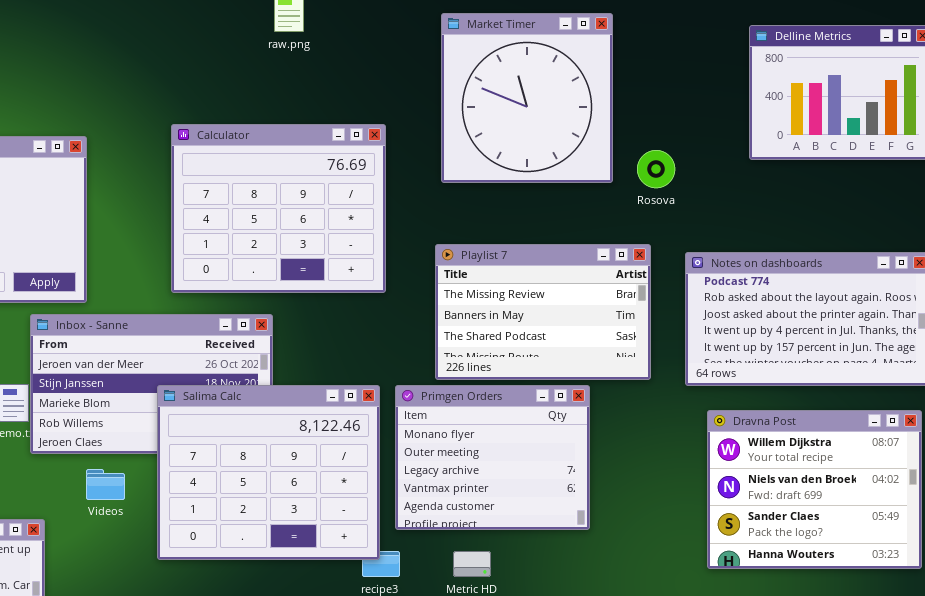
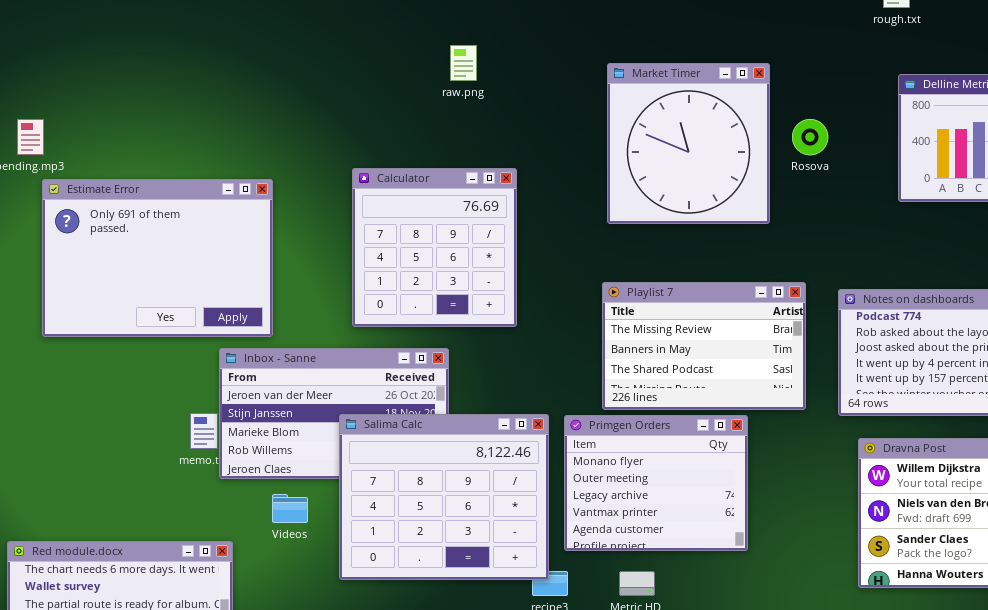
Calculator: [171,124,386,293] -> [352,168,517,327], resized
Rosova: [637,150,675,188] -> [792,119,828,155], moved

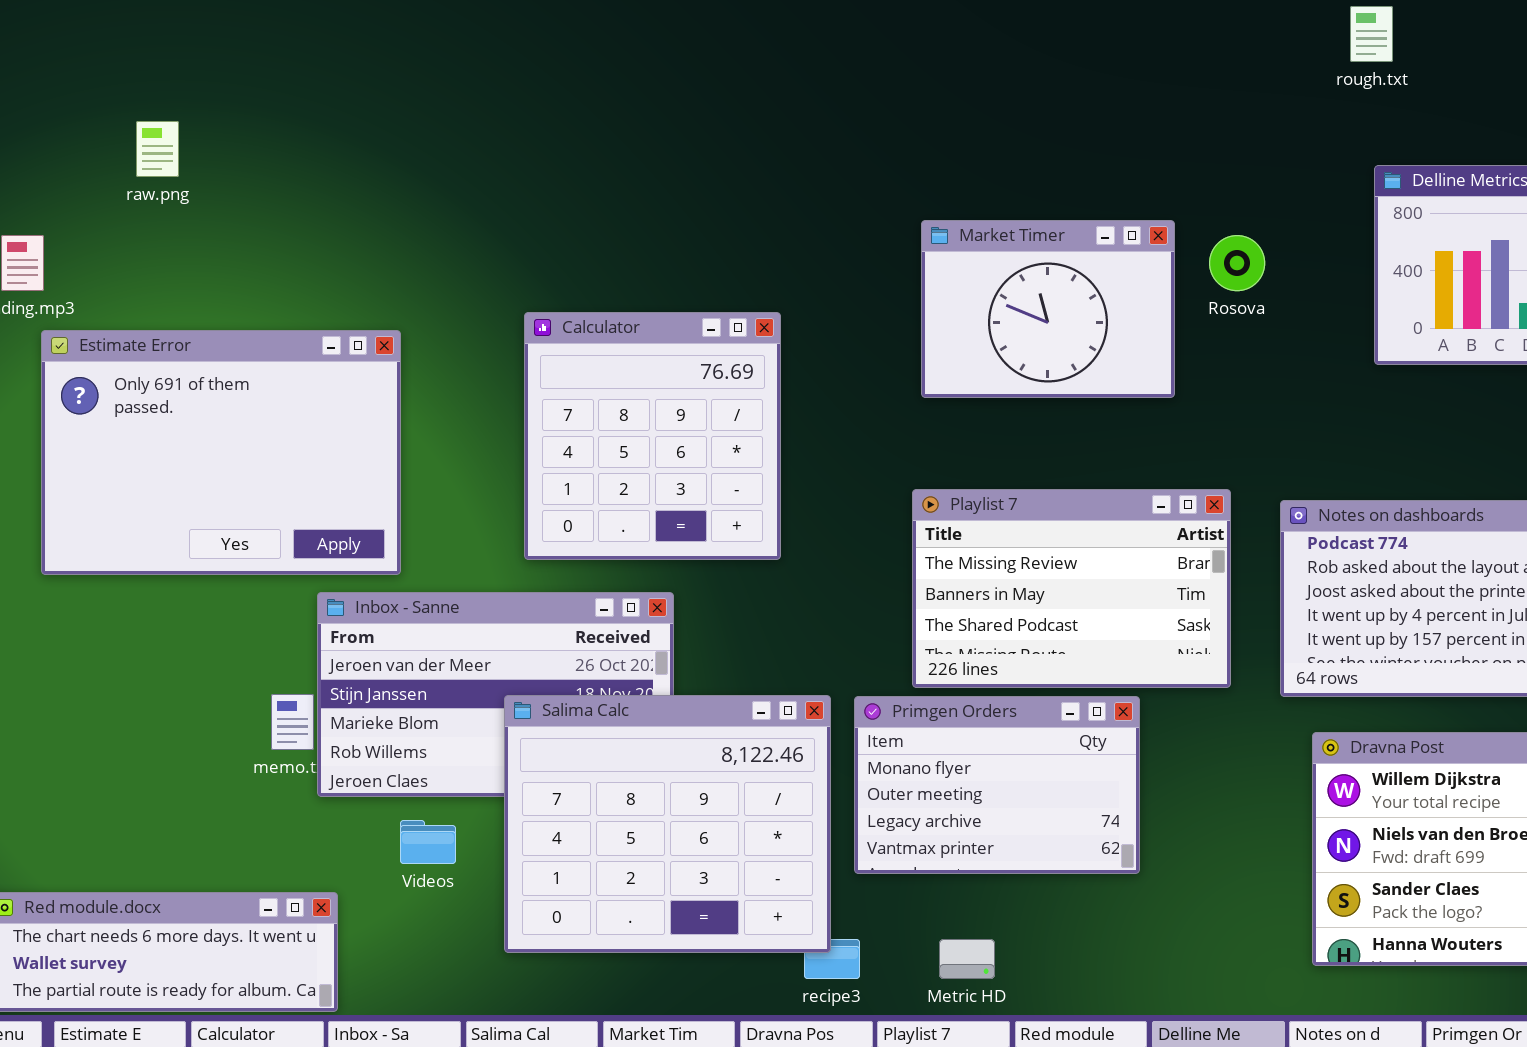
raw.png: [450,45,477,81] -> [136,121,179,177], moved
Market Timer: [607,63,770,224] -> [921,220,1175,398], resized
Primgen Orders: [564,415,748,551] -> [854,696,1140,874], resized

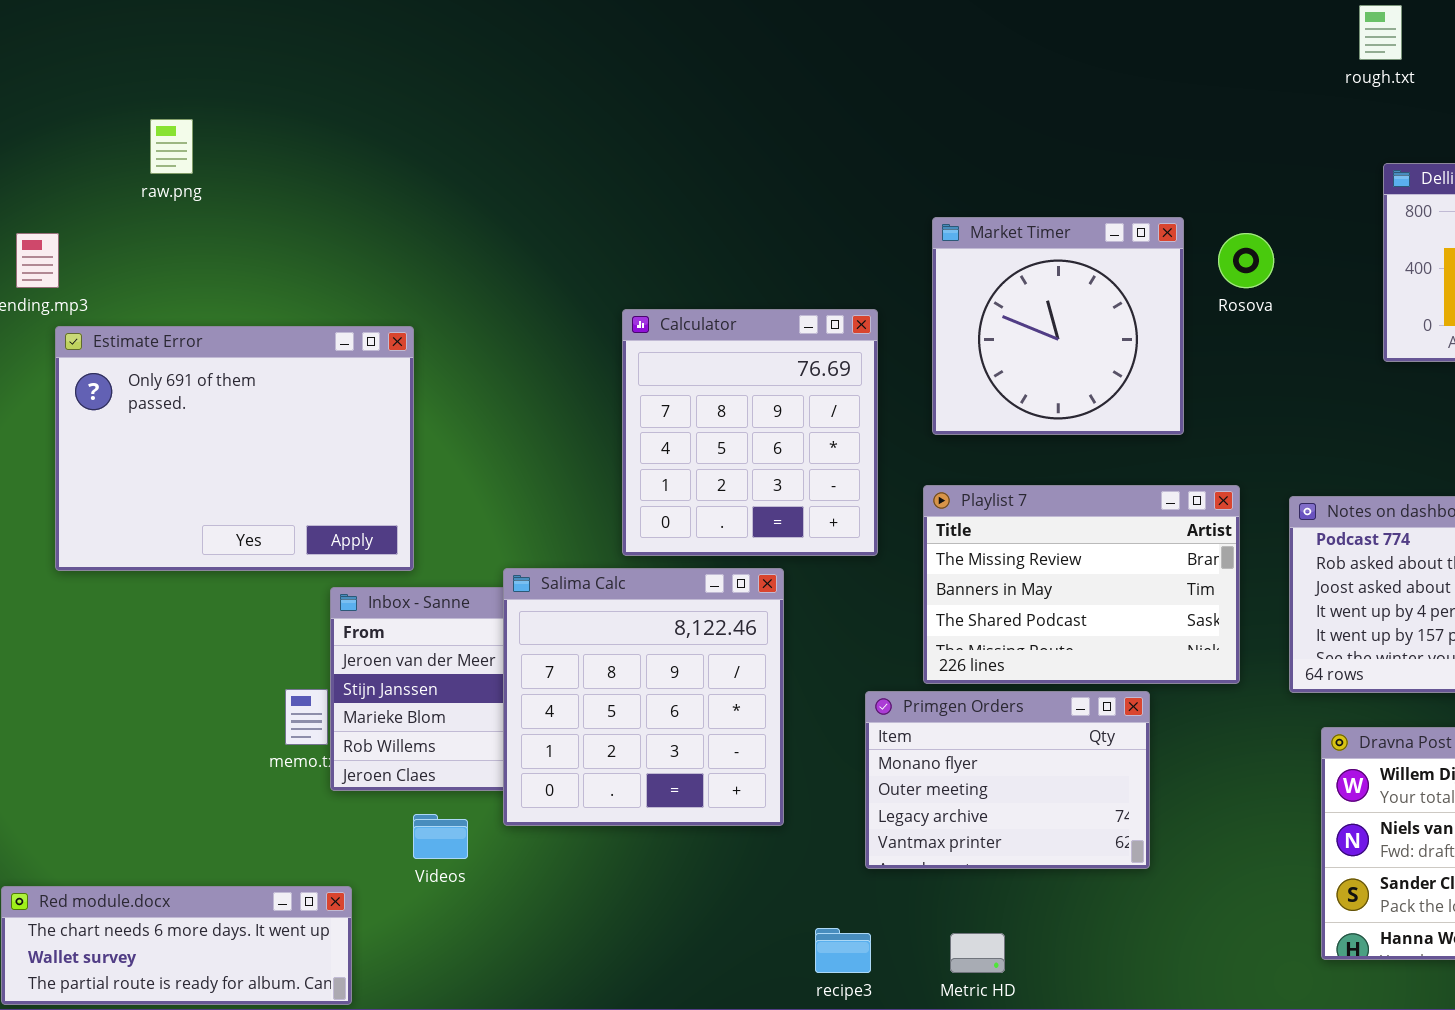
Market Timer: [921,220,1175,398] -> [932,217,1184,435], resized
Calculator: [524,312,781,560] -> [622,309,878,556], moved
Salima Calc: [504,695,831,953] -> [503,568,784,826], moved, resized

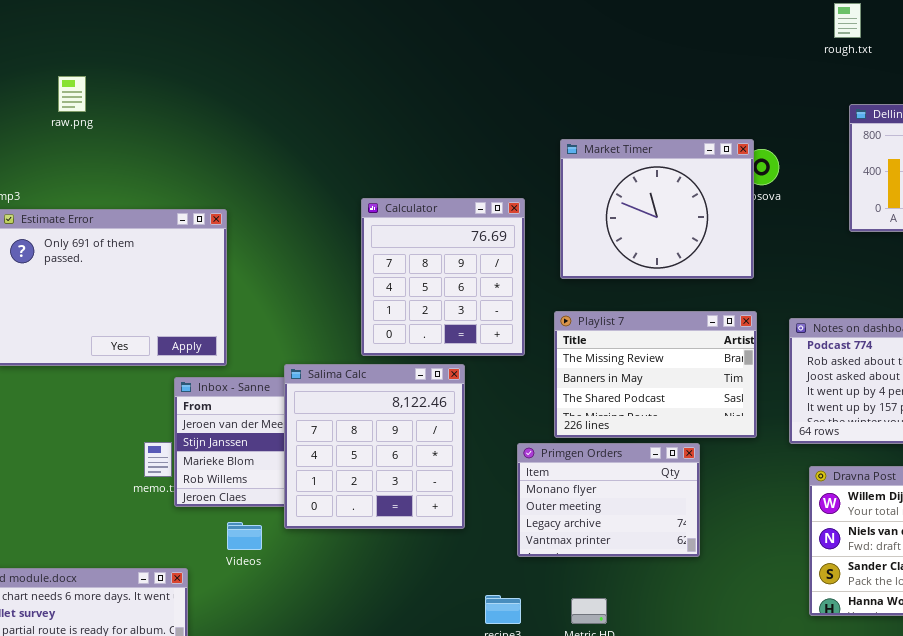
Market Timer: [932,217,1184,435] -> [560,139,754,279], resized

